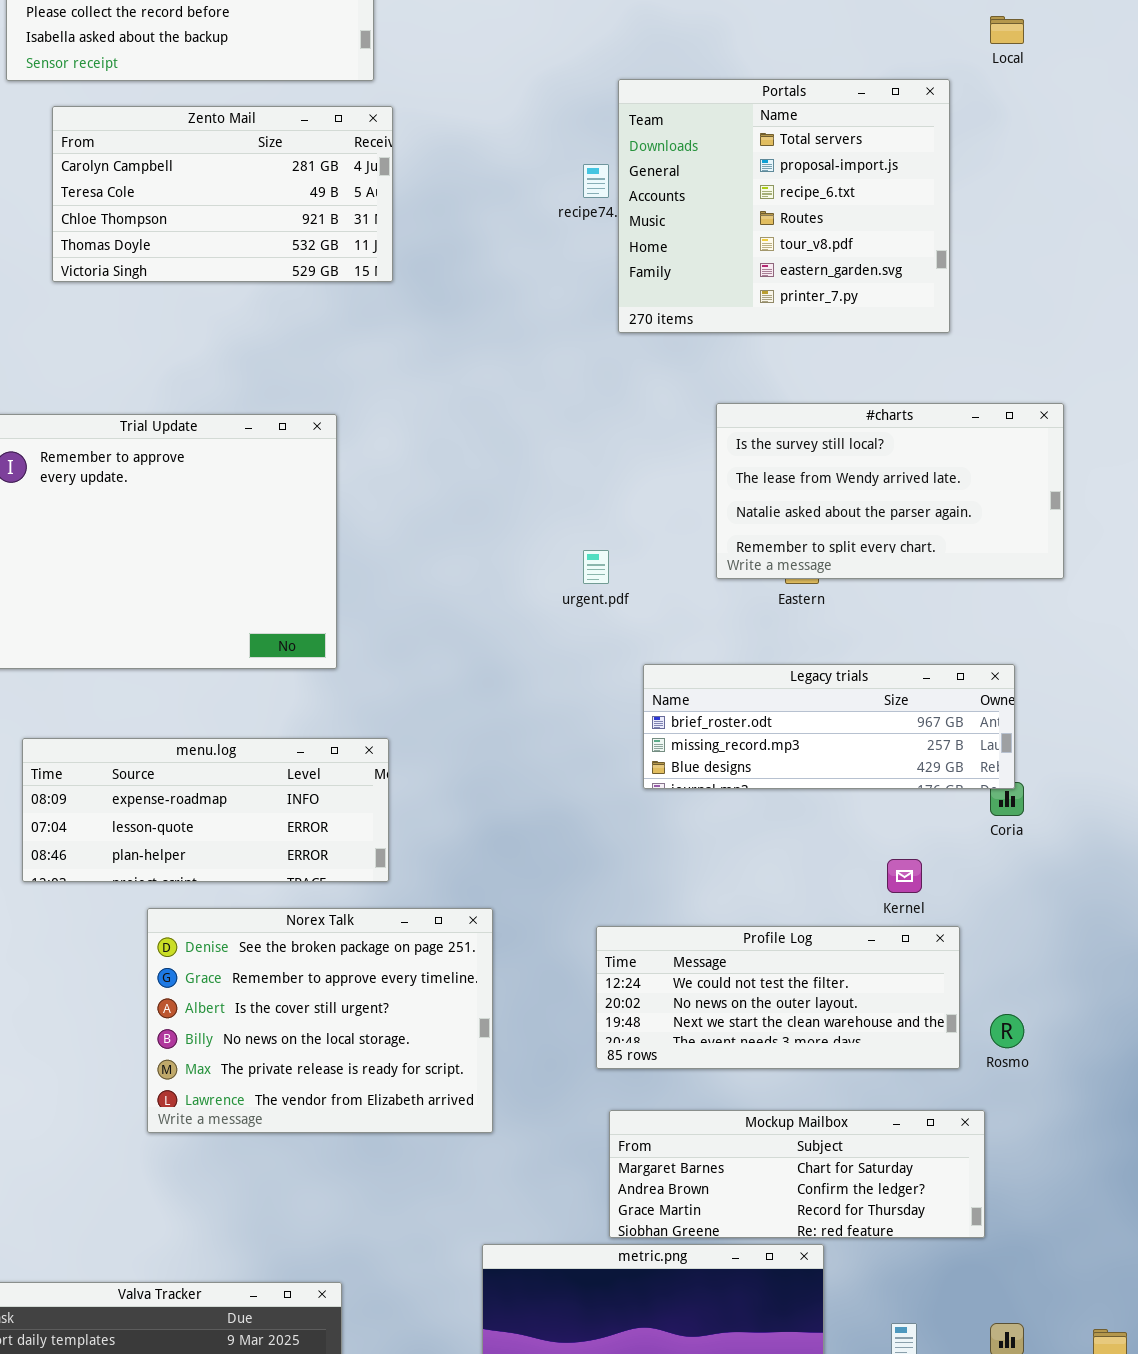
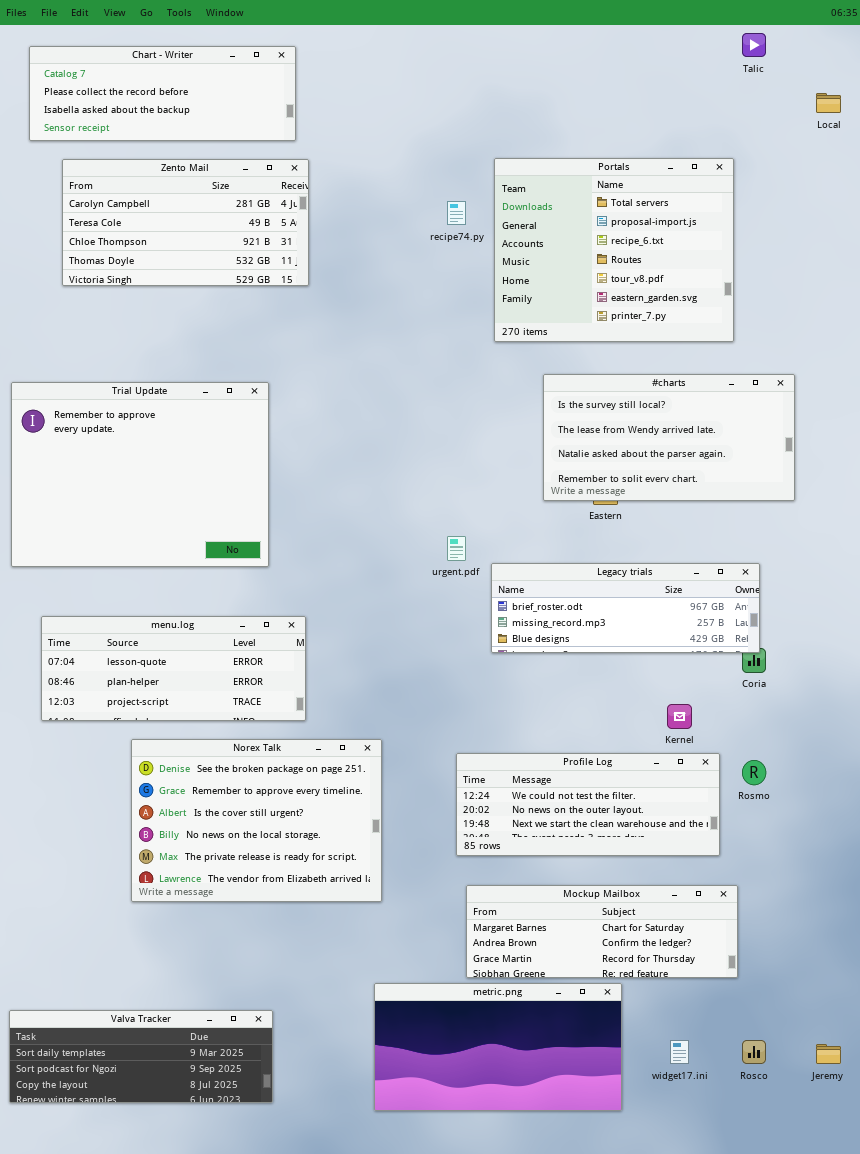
Local: [990,16,1024,44] -> [816,93,841,113], moved
Portals: [618,79,950,333] -> [494,158,734,342], moved
urgent.pdf: [583,550,609,584] -> [447,536,466,561], moved
menu.log: [22,738,389,882] -> [41,616,306,721], scrolled down 1 row
Rosmo: [990,1014,1024,1048] -> [742,760,766,785], moved

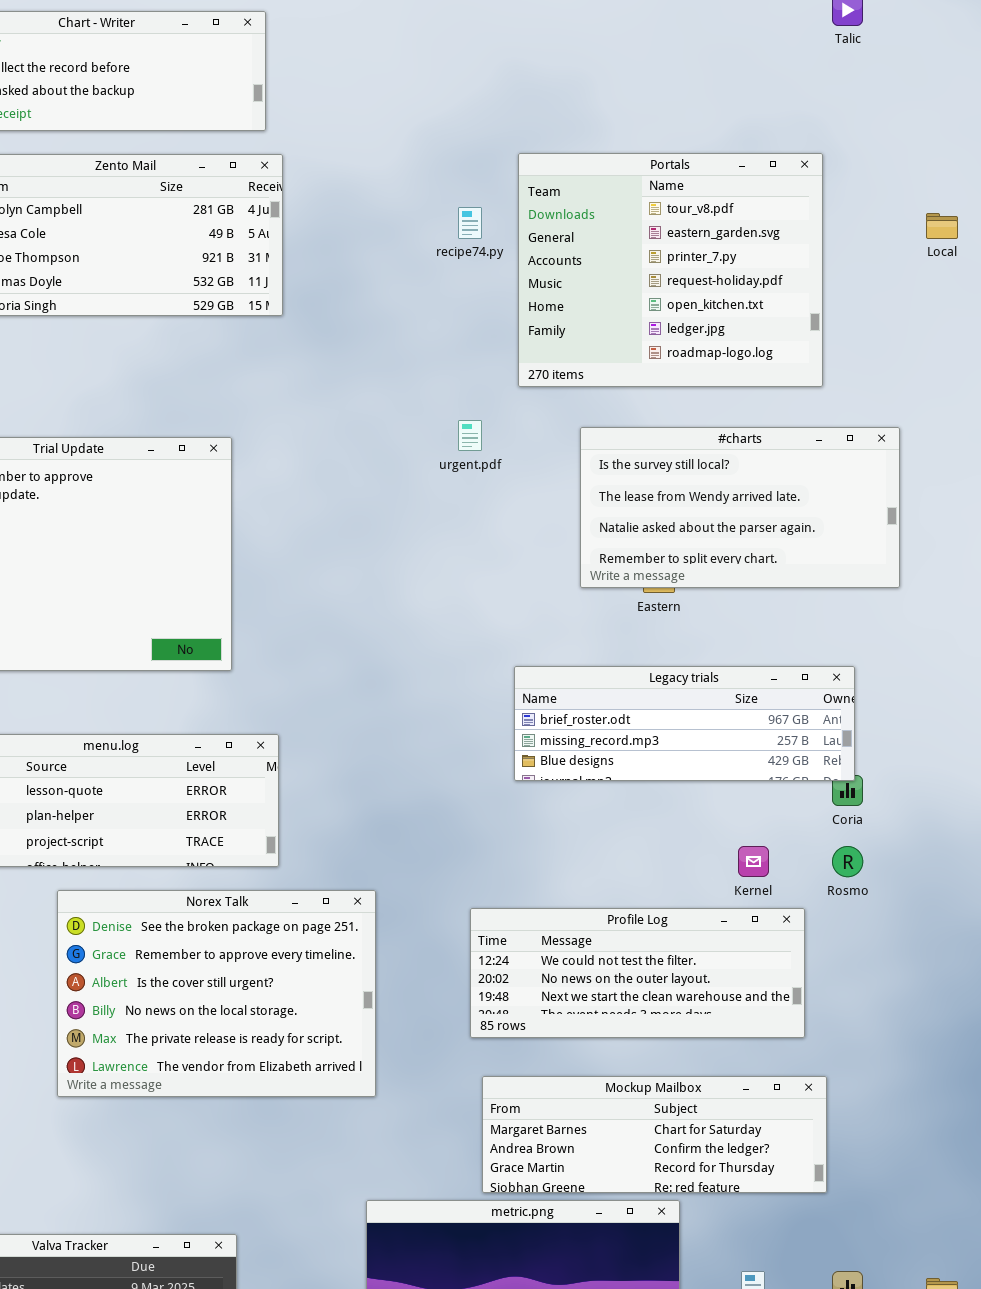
Local: [816,93,841,113] -> [926,213,958,239], moved
Portals: [494,158,734,342] -> [518,153,823,387], scrolled down 4 rows
urgent.pdf: [447,536,466,561] -> [458,420,482,451], moved
Rosmo: [742,760,766,785] -> [832,846,863,877], moved

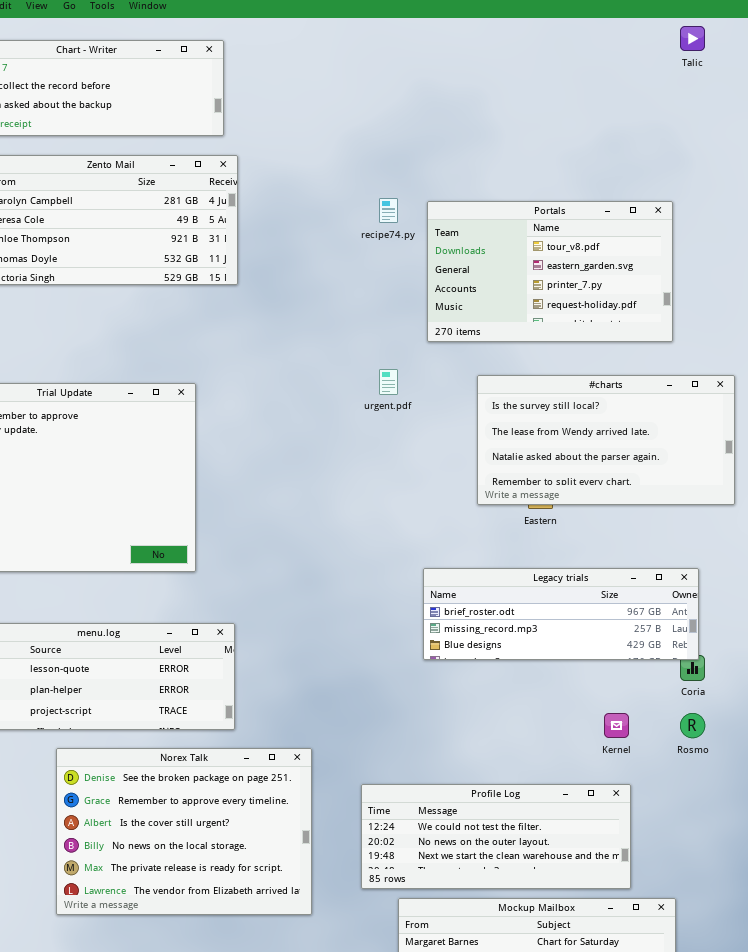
Portals: [518,153,823,387] -> [427,201,673,342], resized
Profile Log: [470,908,805,1038] -> [361,784,631,889], moved

